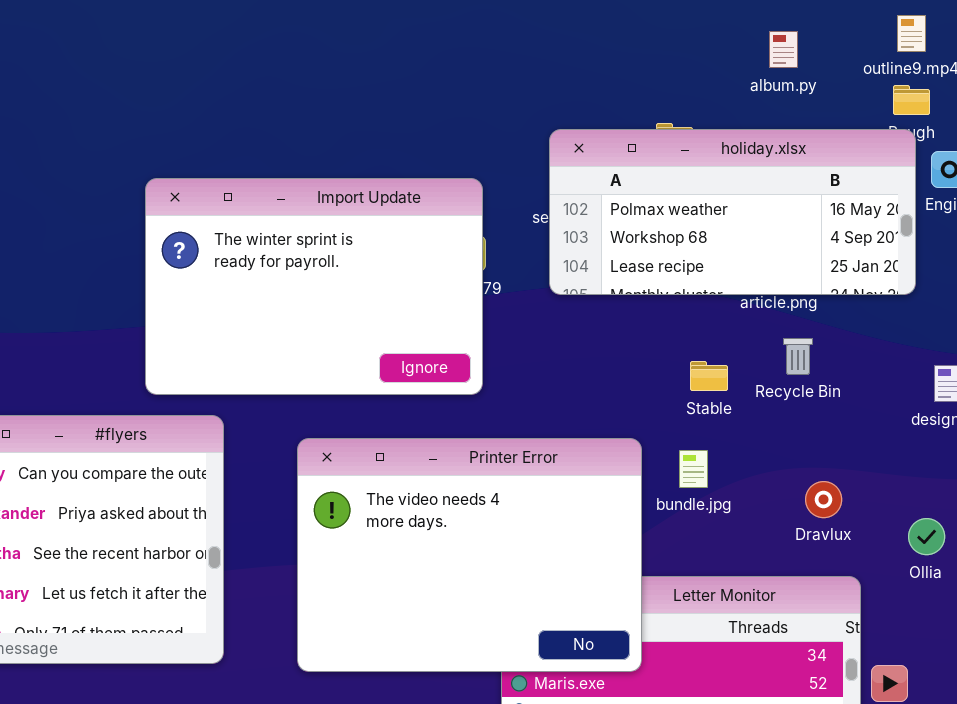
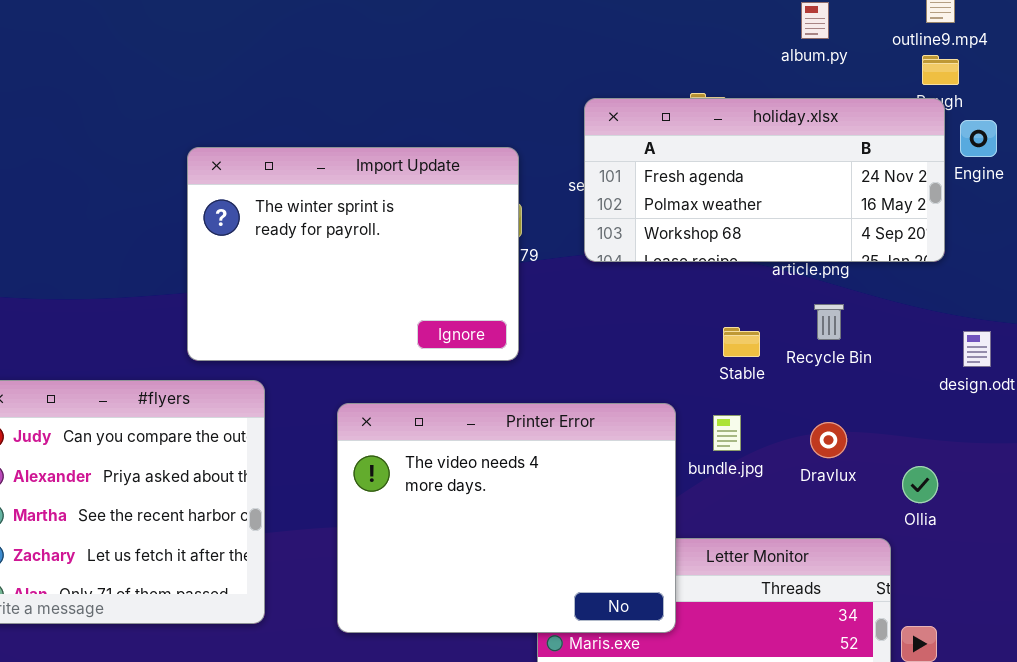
holiday.xlsx: [549,129,916,295] -> [584,98,945,262], scrolled up 1 row
Dravlux: [805,481,842,518] -> [810,422,847,458], moved
Ollia: [908,518,945,555] -> [902,466,938,503], moved

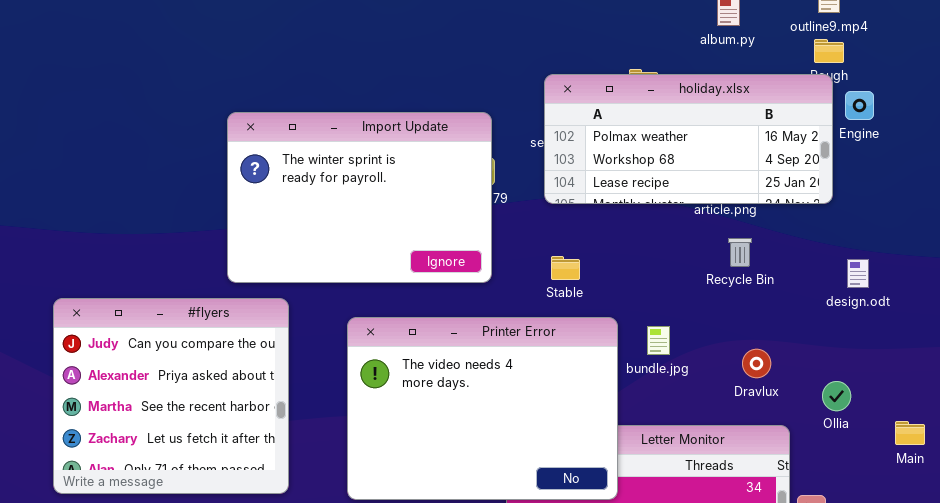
holiday.xlsx: [584,98,945,262] -> [544,74,833,204], scrolled down 1 row
Stable: [723,327,760,357] -> [551,256,580,280], moved
Dravlux: [810,422,847,458] -> [742,349,771,378], moved
Ollia: [902,466,938,503] -> [822,381,851,411], moved

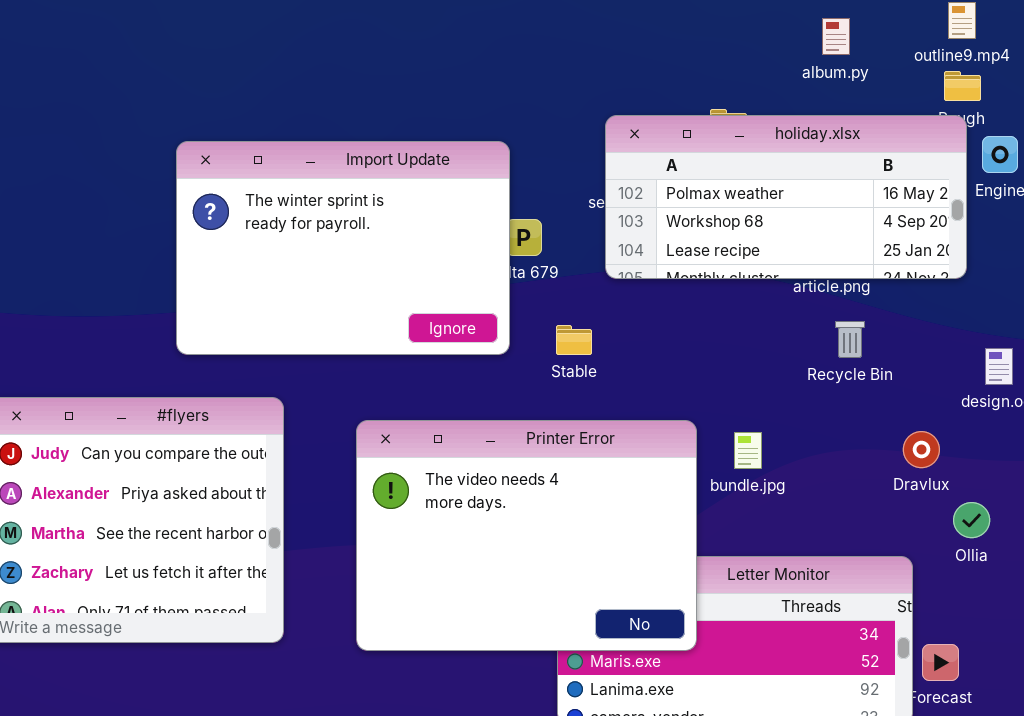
Import Update: [227,112,492,283] -> [176,141,510,355], moved
Stable: [551,256,580,280] -> [556,325,592,355], moved
Dravlux: [742,349,771,378] -> [903,431,940,468], moved

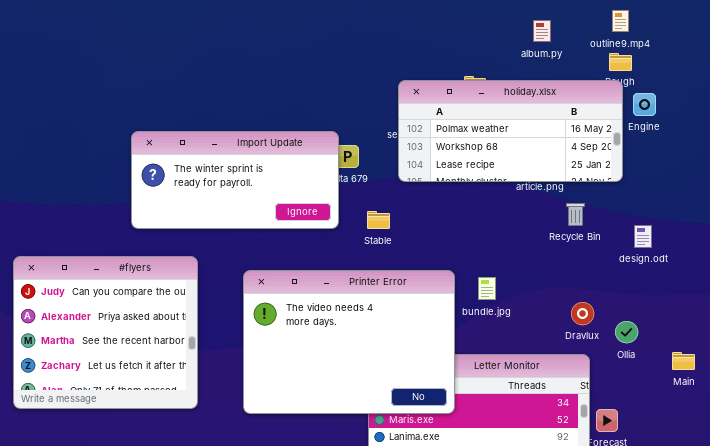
Import Update: [176,141,510,355] -> [131,131,339,229], resized
Recycle Bin: [835,321,865,358] -> [566,203,585,226], moved
Dravlux: [903,431,940,468] -> [571,302,594,325], moved

